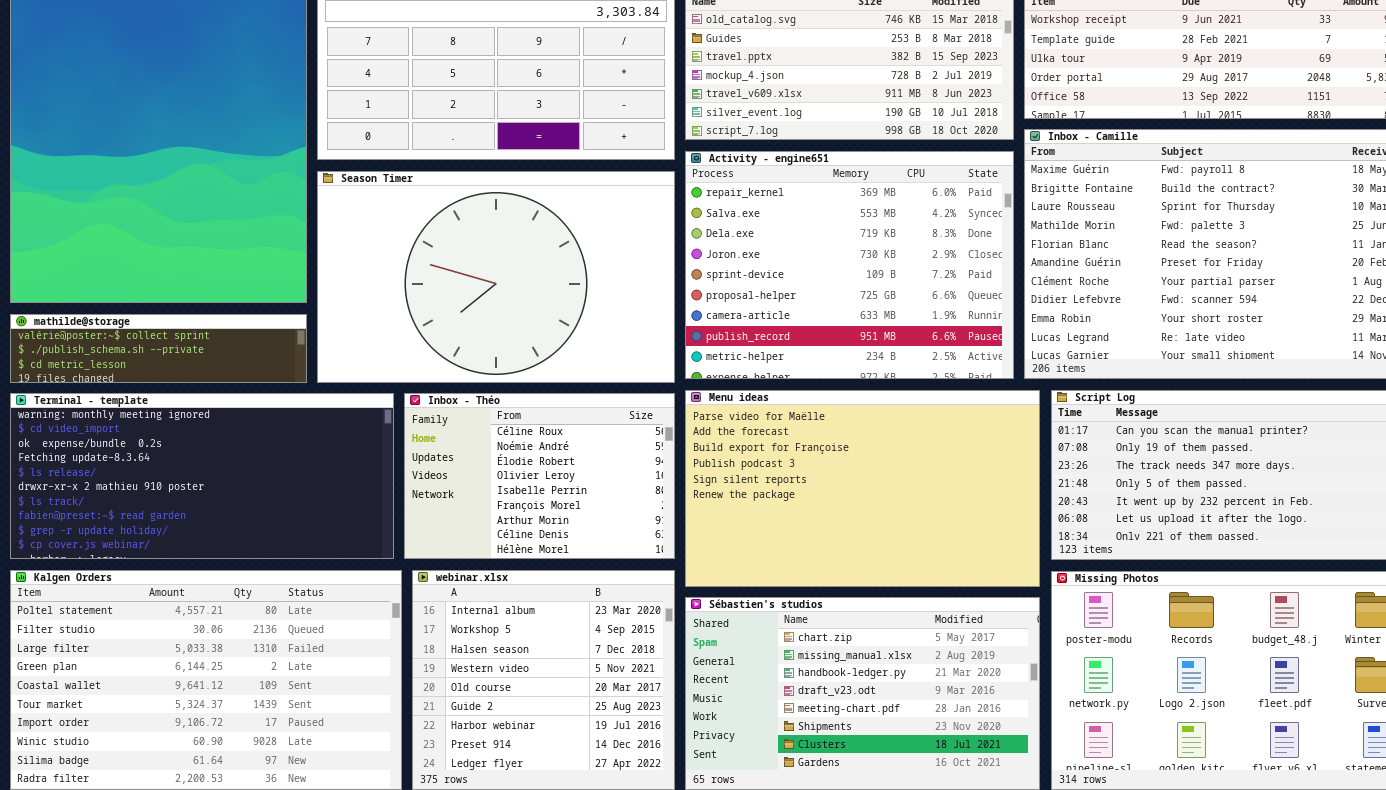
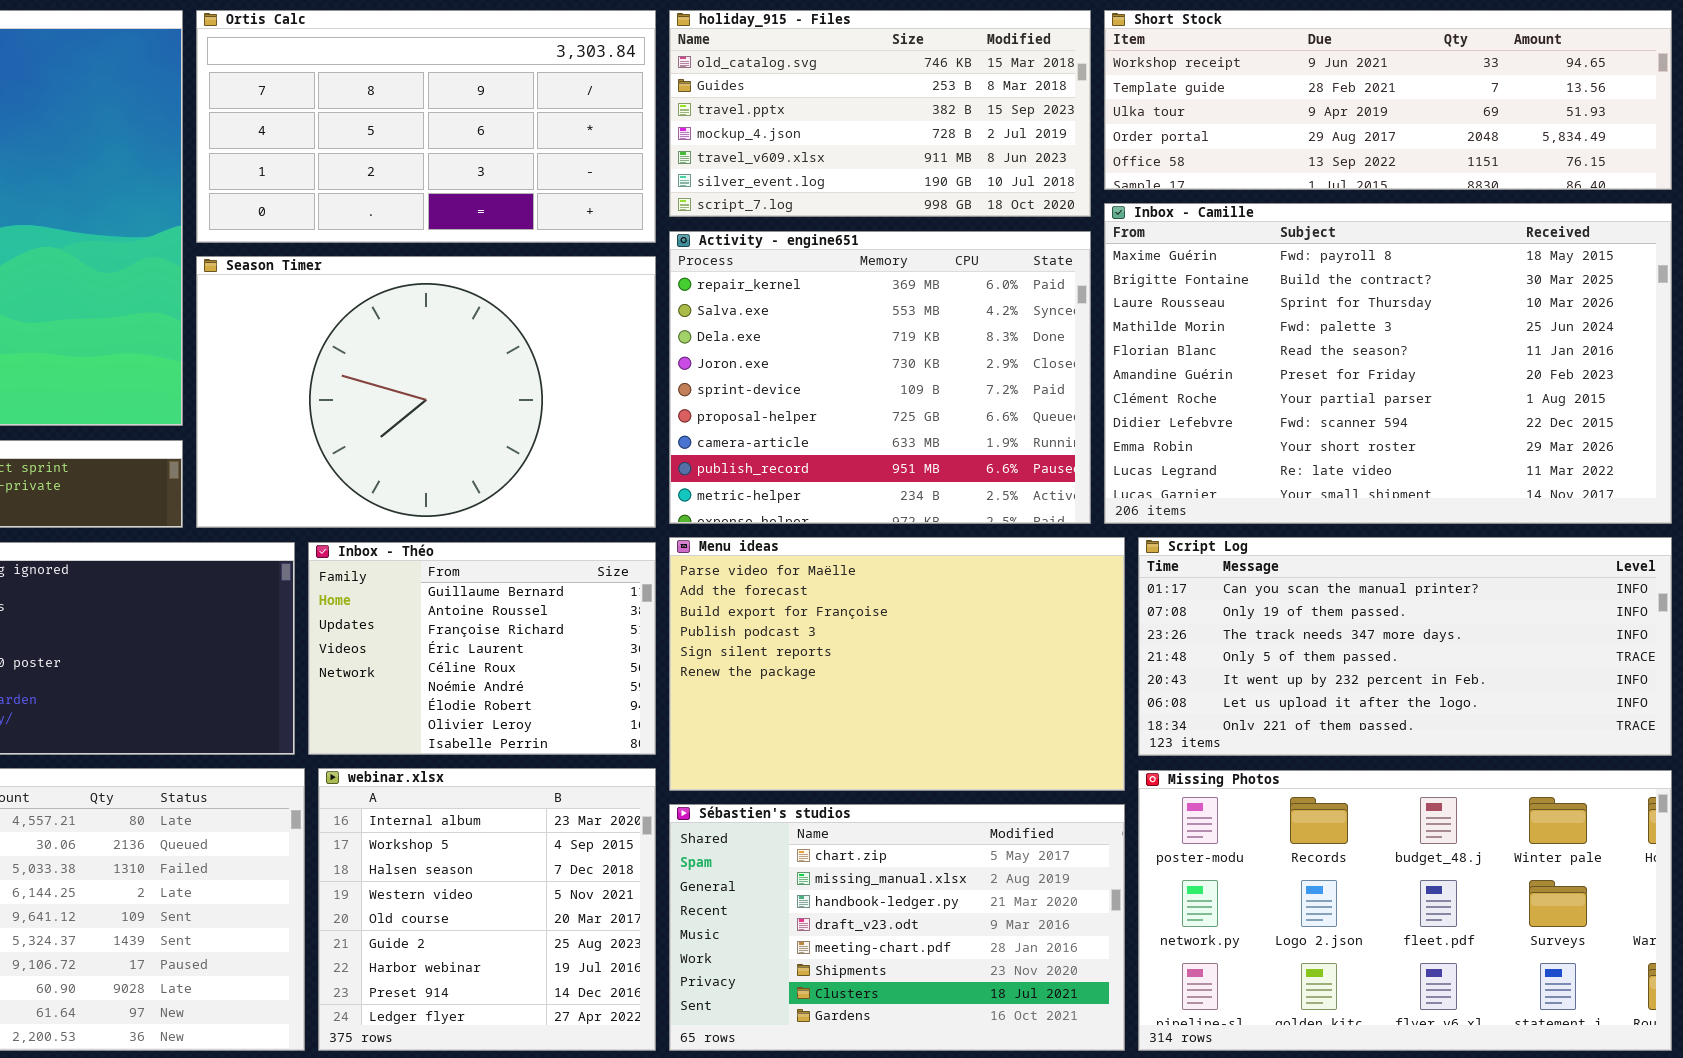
Inbox - Théo: [404,393,675,559] -> [308,542,656,755], scrolled up 4 rows

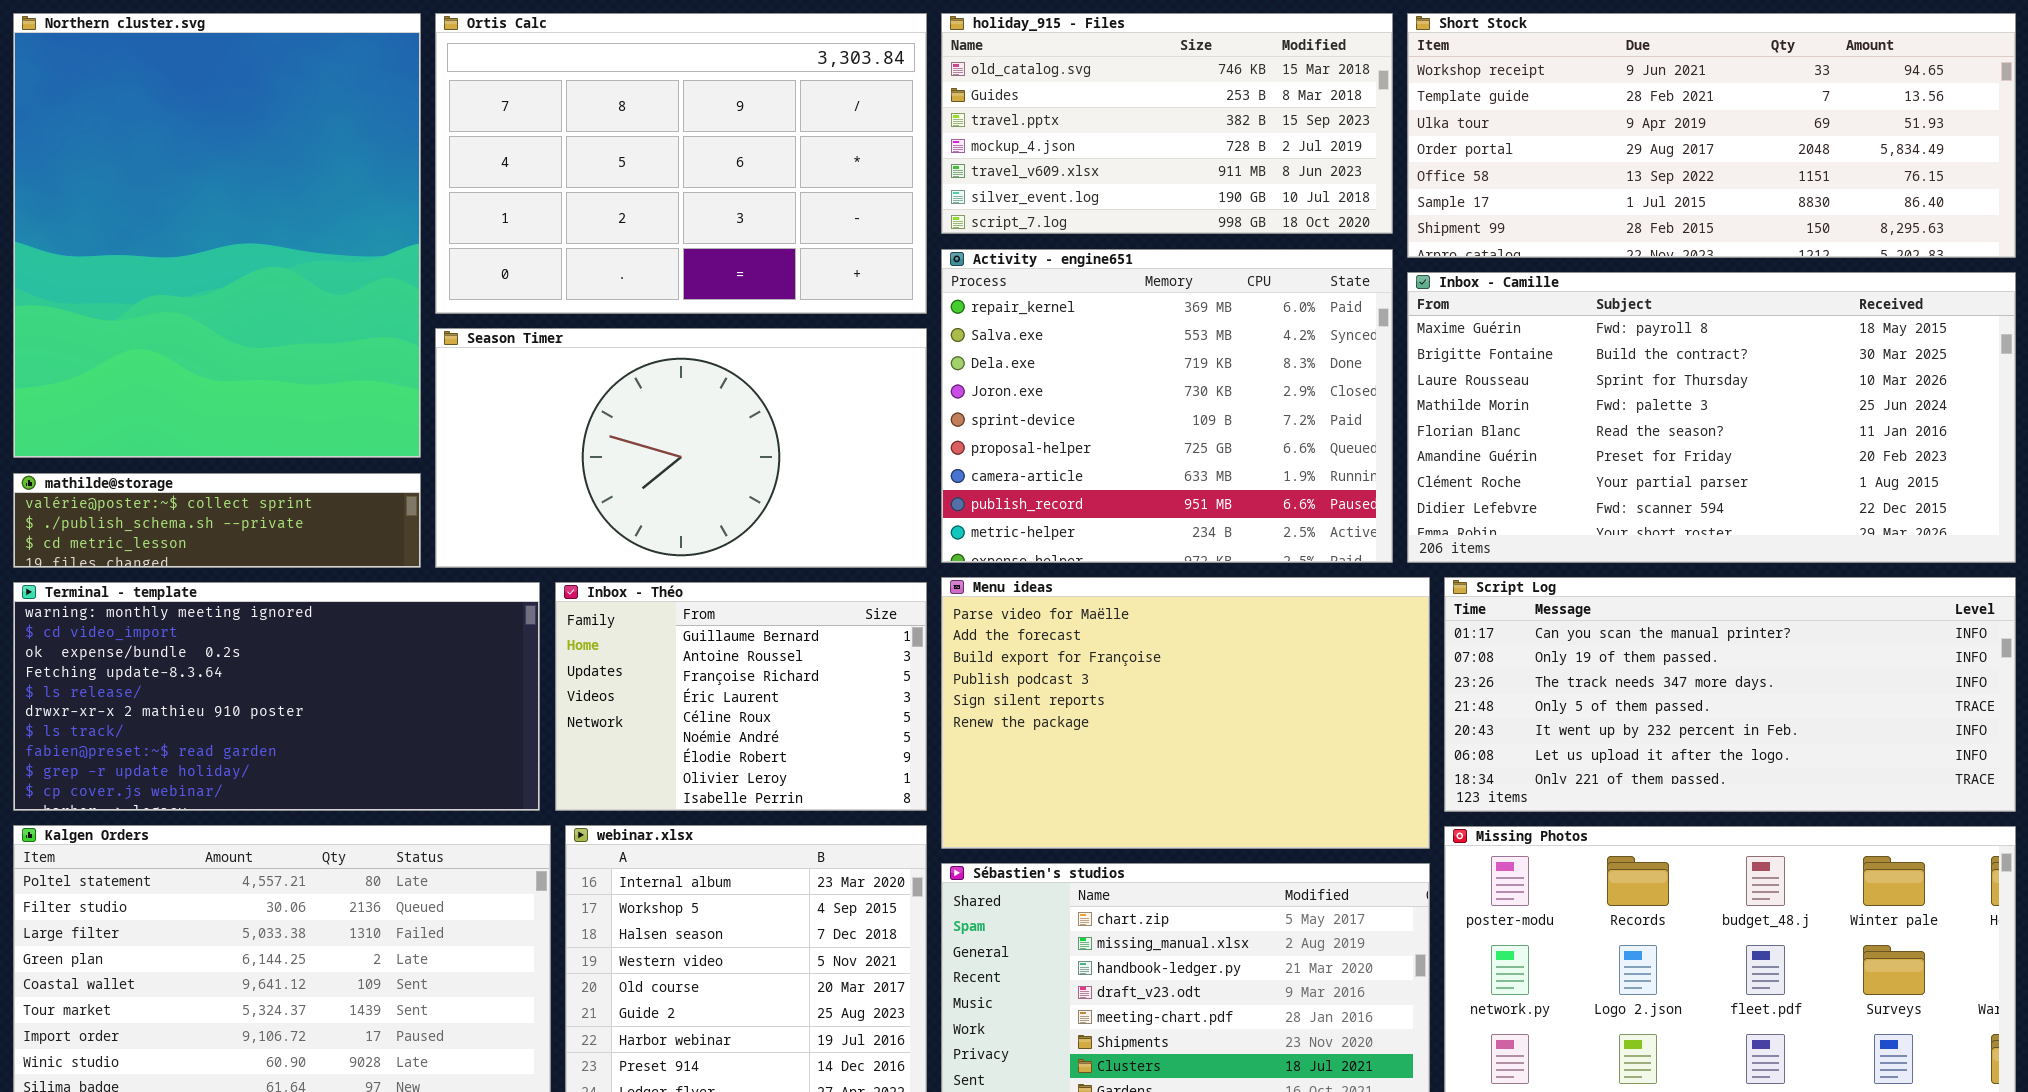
Ortis Calc: [196,10,656,243] -> [435,13,927,314], resized
Short Stock: [1104,10,1672,190] -> [1407,13,2016,258], resized
Inbox - Camille: [1104,203,1672,524] -> [1407,272,2016,563], resized
Season Timer: [196,256,656,528] -> [435,328,927,568], resized

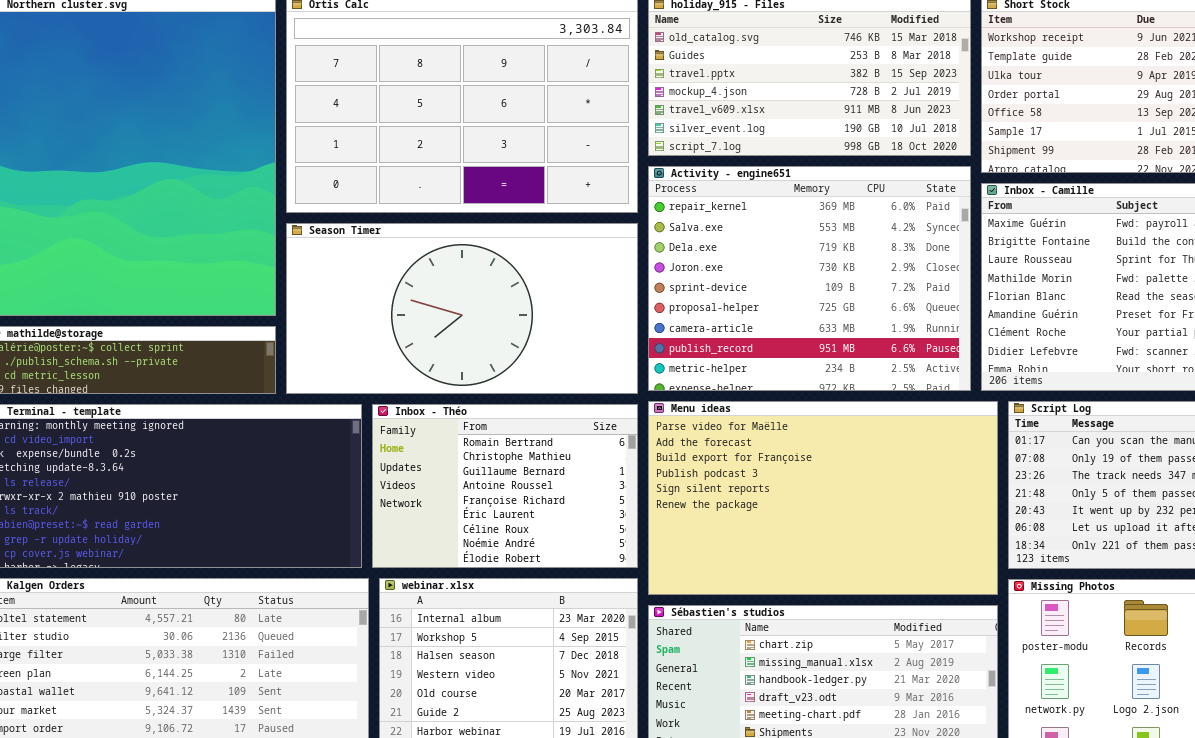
Inbox - Théo: [555,582,927,811] -> [372,404,638,568], scrolled up 2 rows

